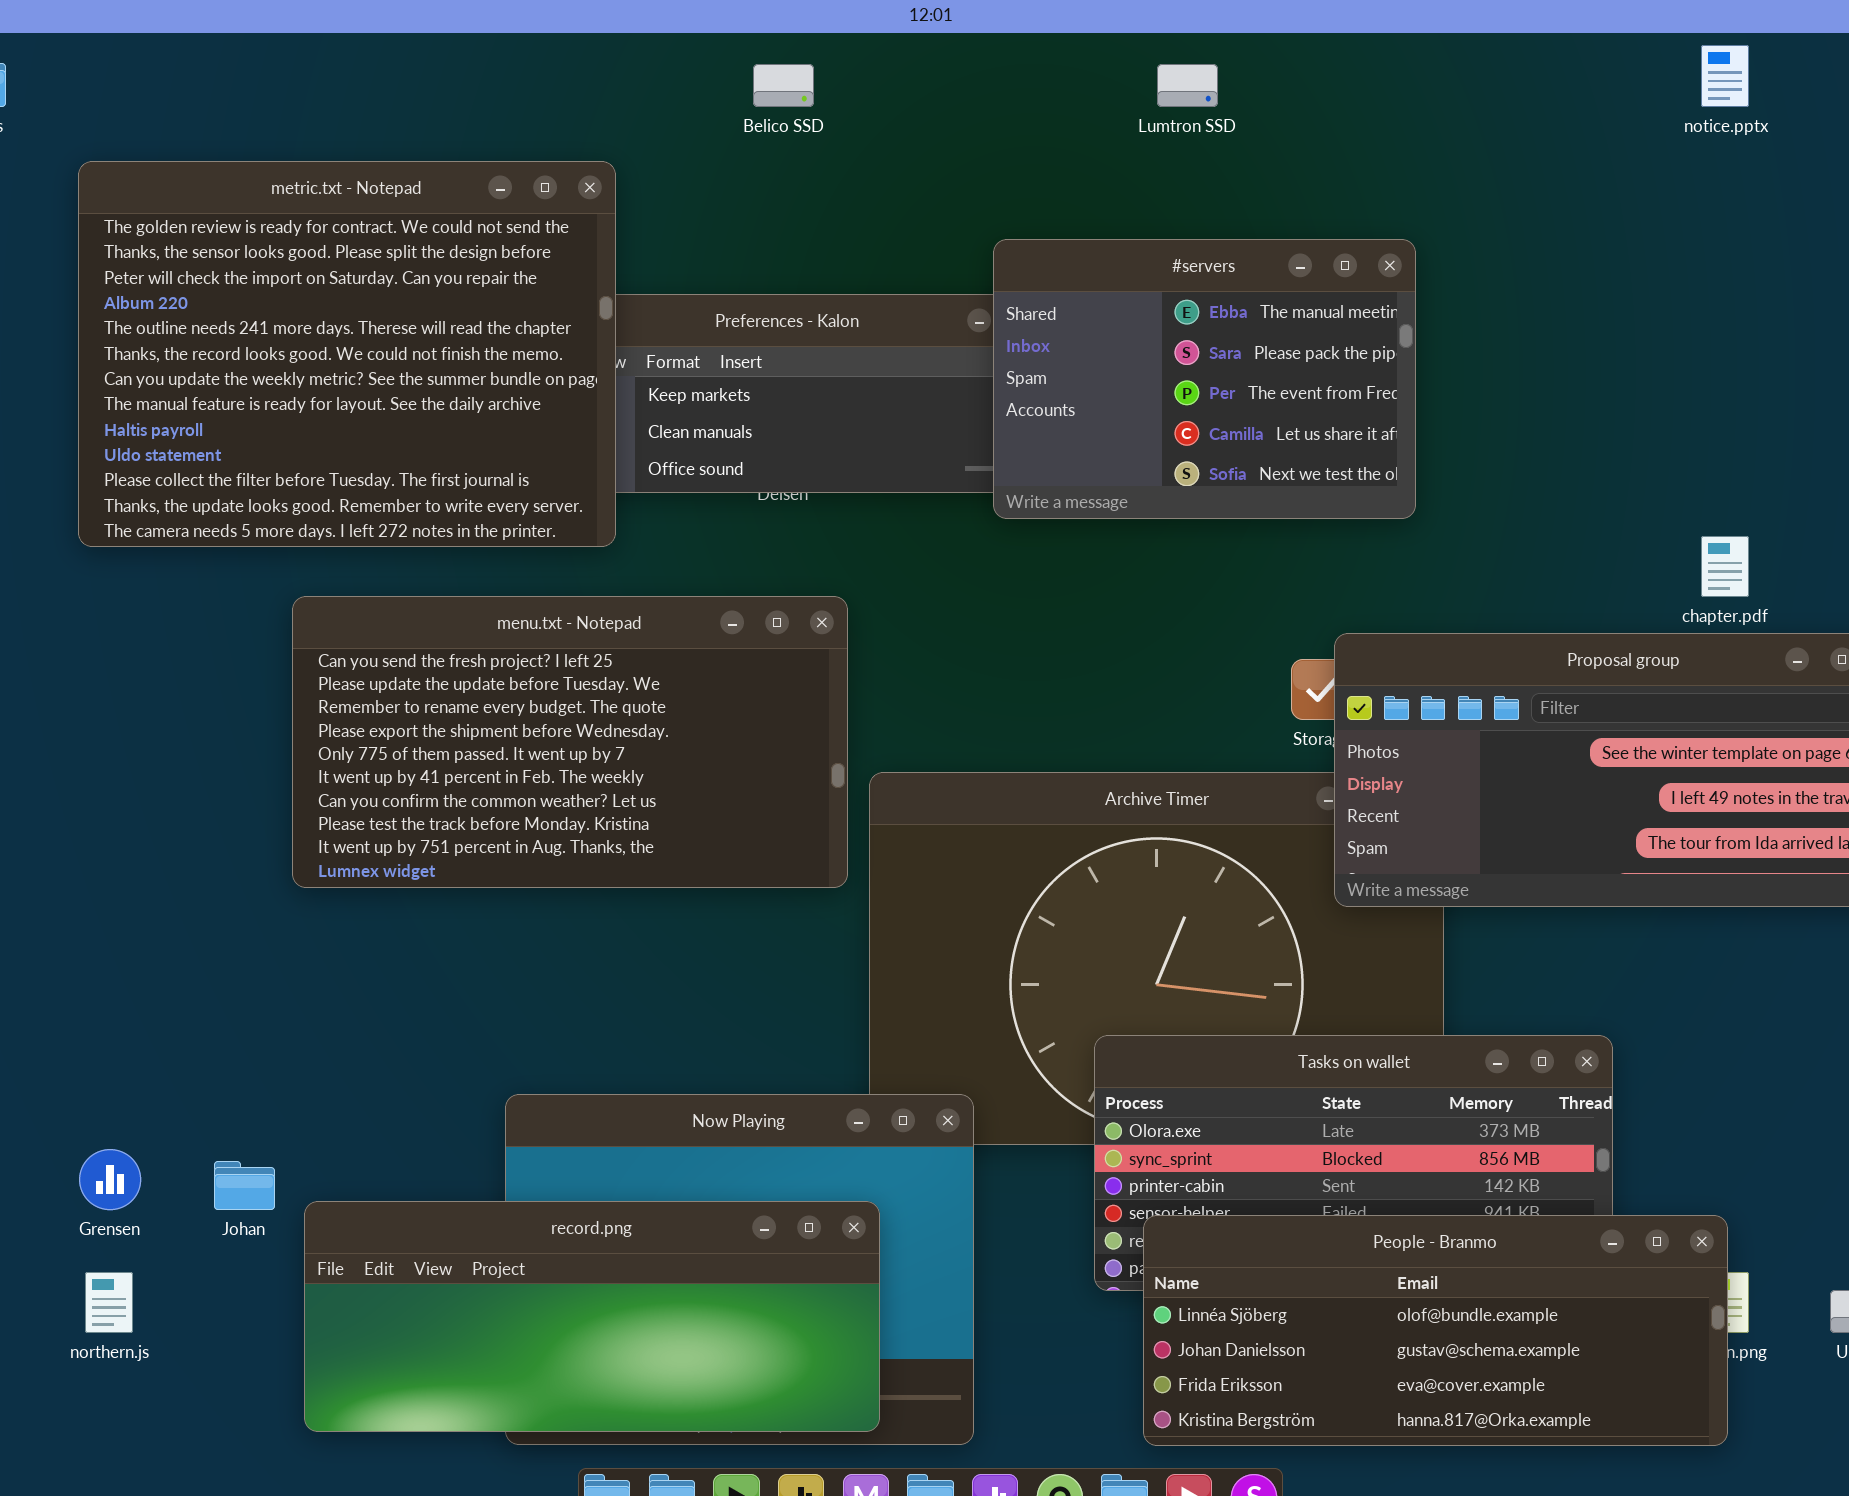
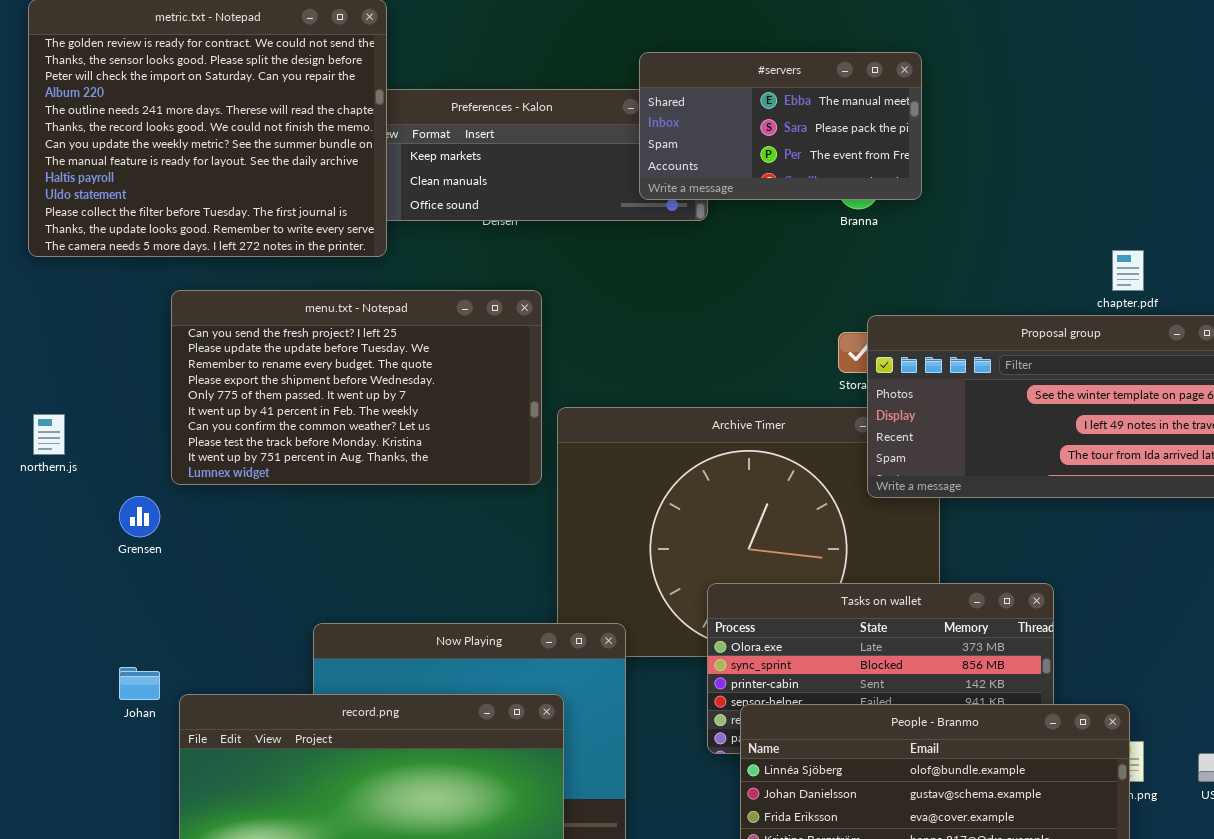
#servers: [993,239,1416,519] -> [639,52,922,200], resized
Grensen: [79,1149,141,1210] -> [119,496,160,537], moved
northern.js: [85,1272,133,1333] -> [33,414,65,455], moved

